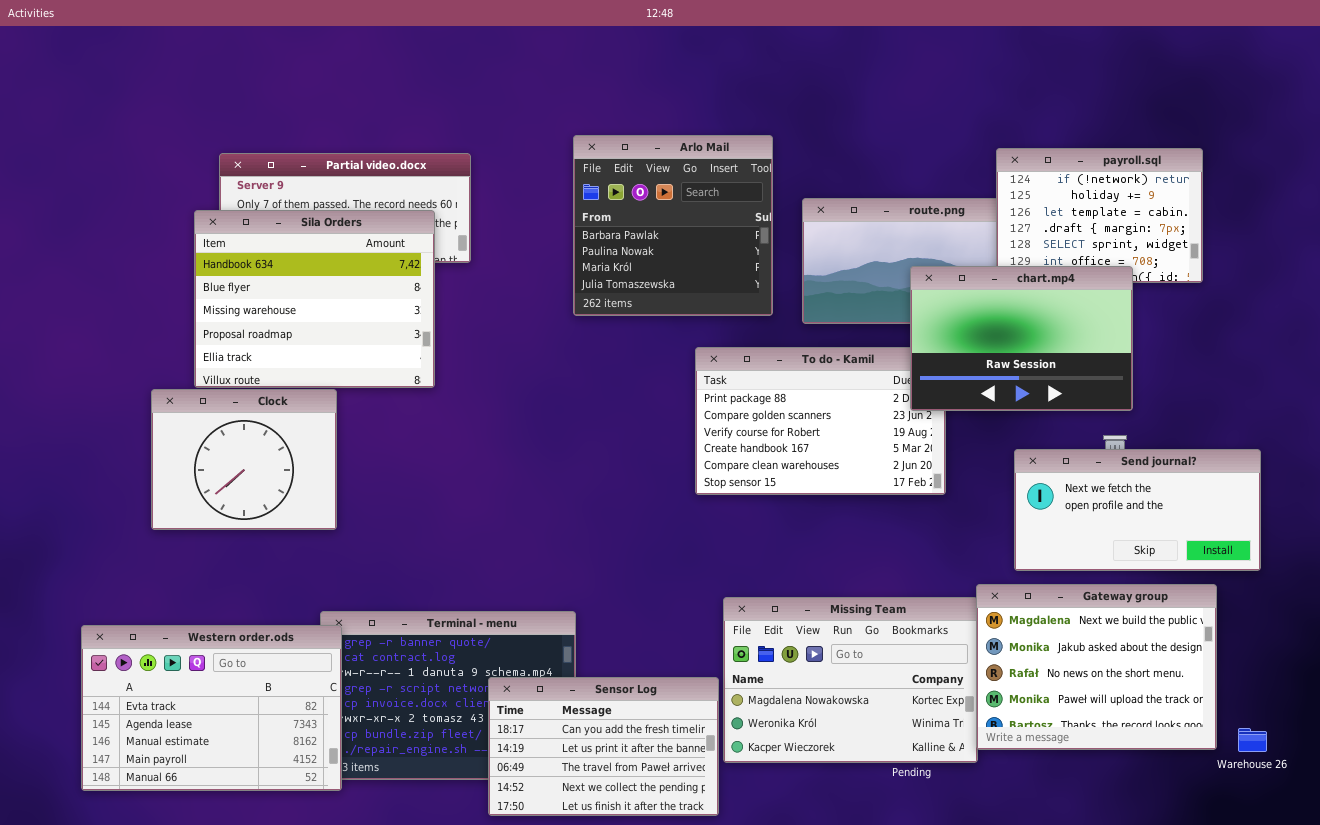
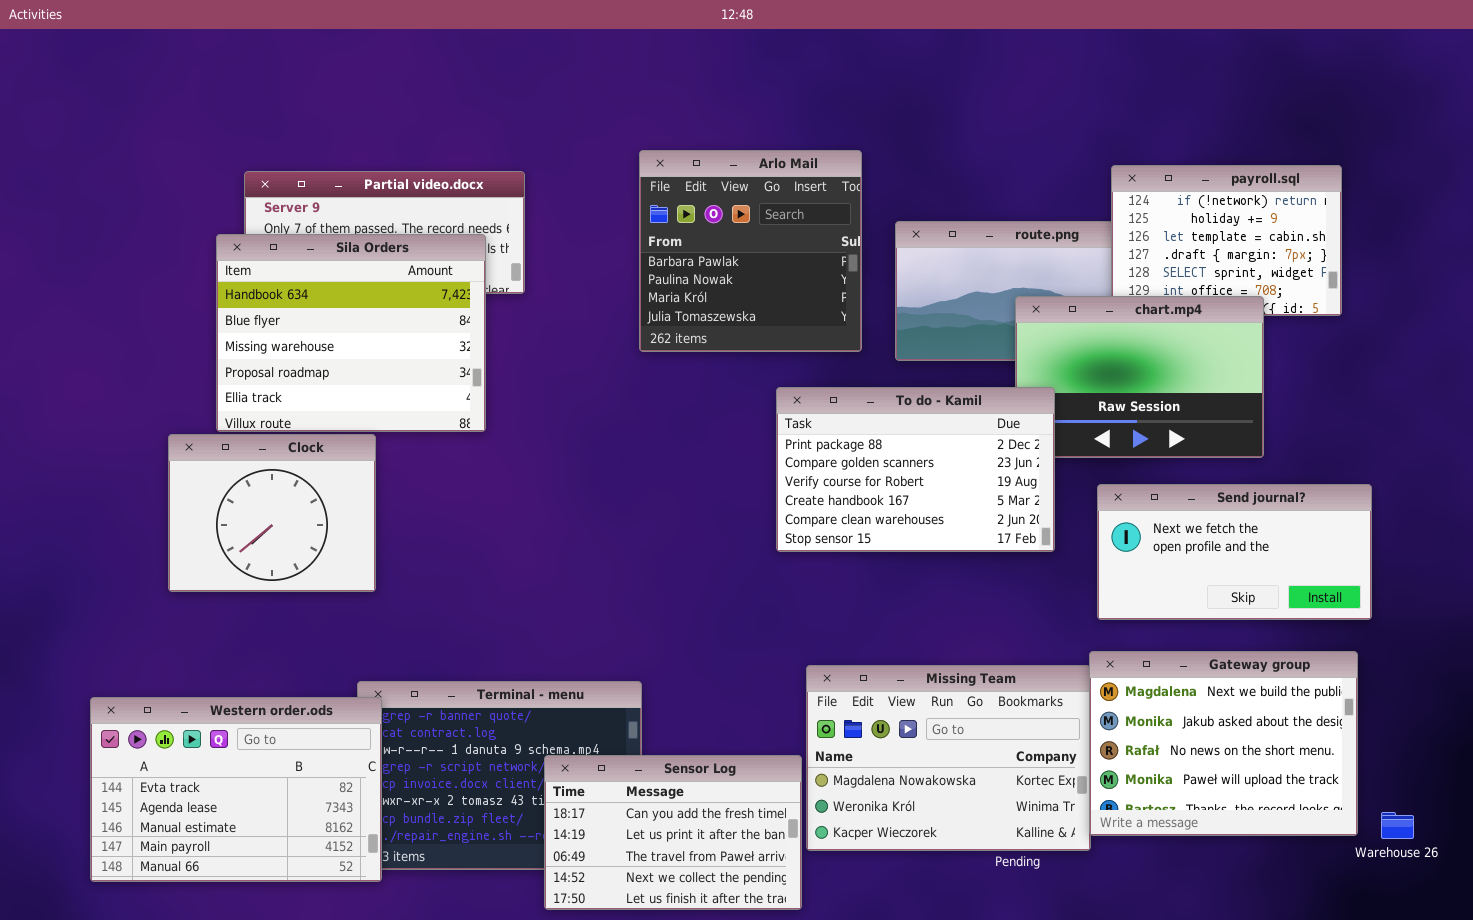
To do - Kamil: [695,347,946,495] -> [776,387,1055,552], raised
Send journal?: [1014,449,1261,571] -> [1097,484,1372,620], moved

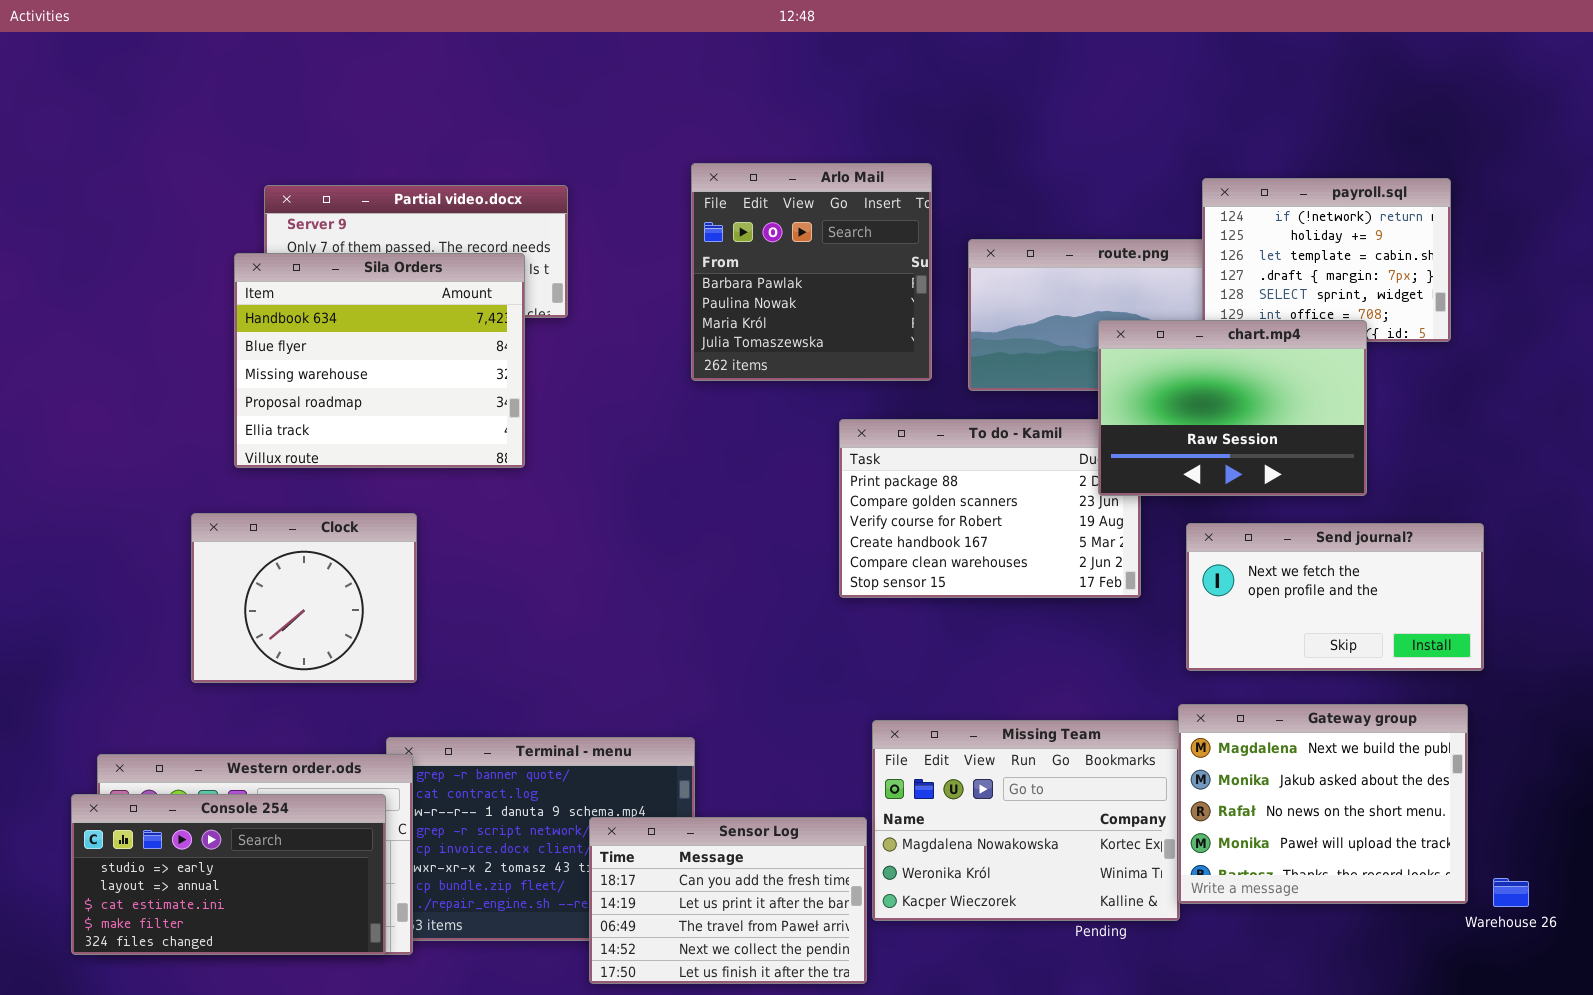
chart.mp4: [1015,296,1264,458] -> [1098,320,1367,496], raised
Clock: [168,434,376,592] -> [191,513,417,683], moved
Console 254: none -> [71,794,386,955], opened

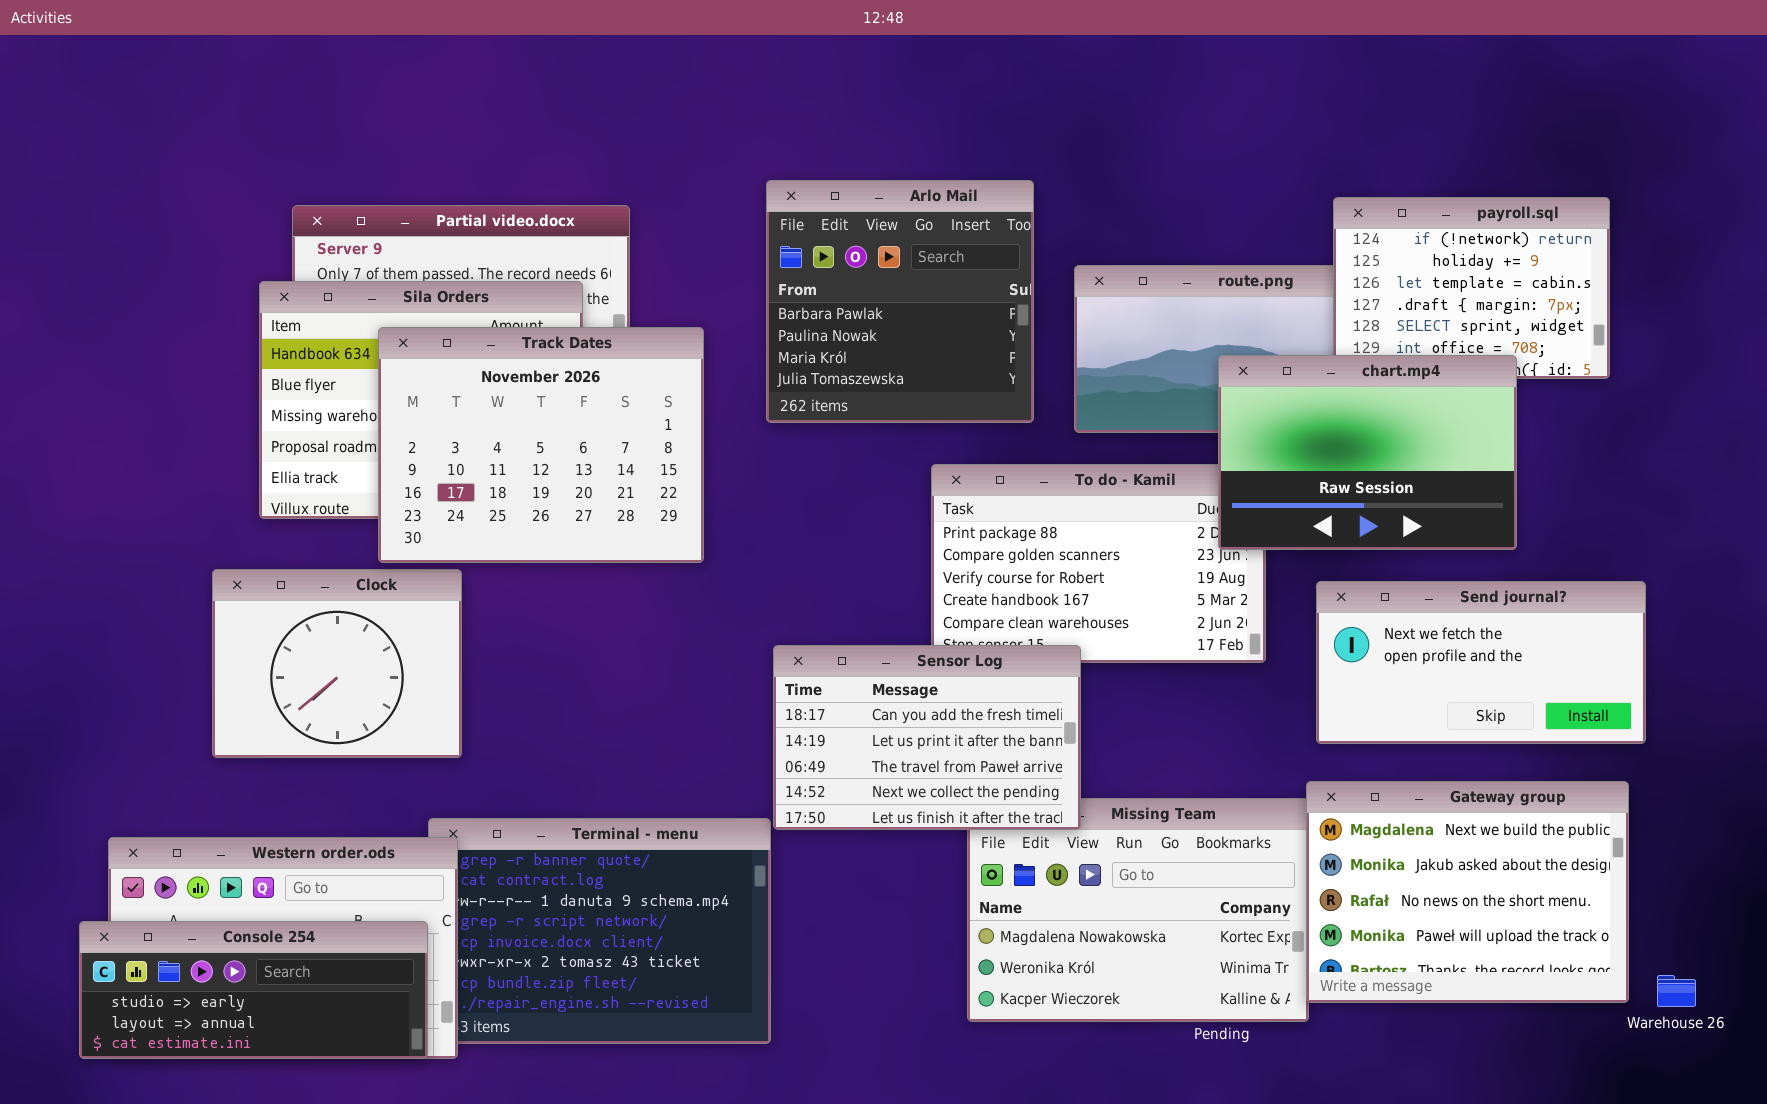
Track Dates: none -> [378,327,704,563], opened
Console 254: [71,794,386,955] -> [79,921,428,1059], resized
Sensor Log: [589,817,867,984] -> [773,645,1081,830], moved

